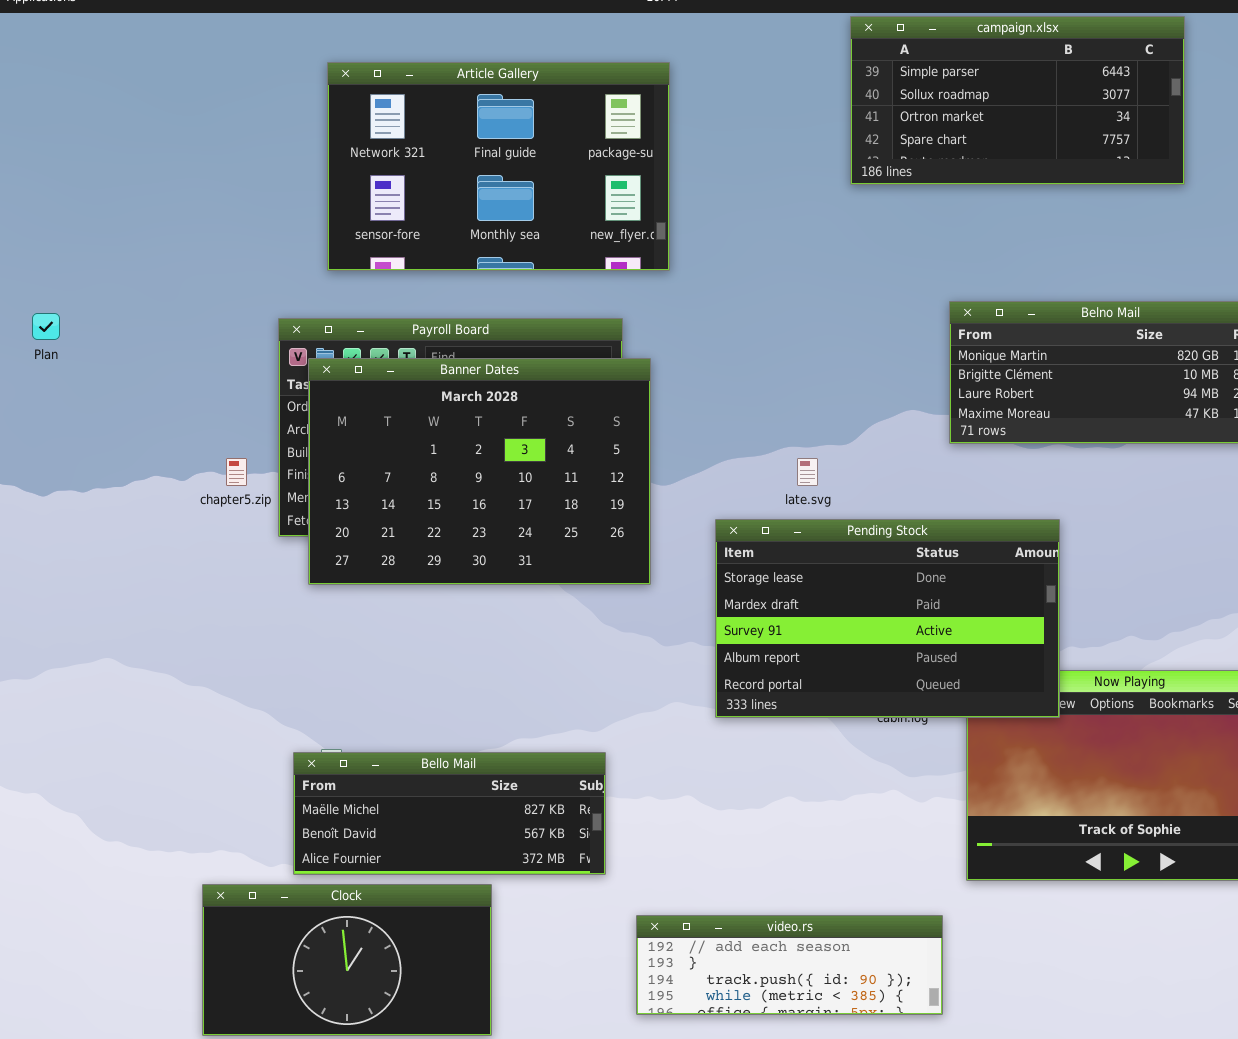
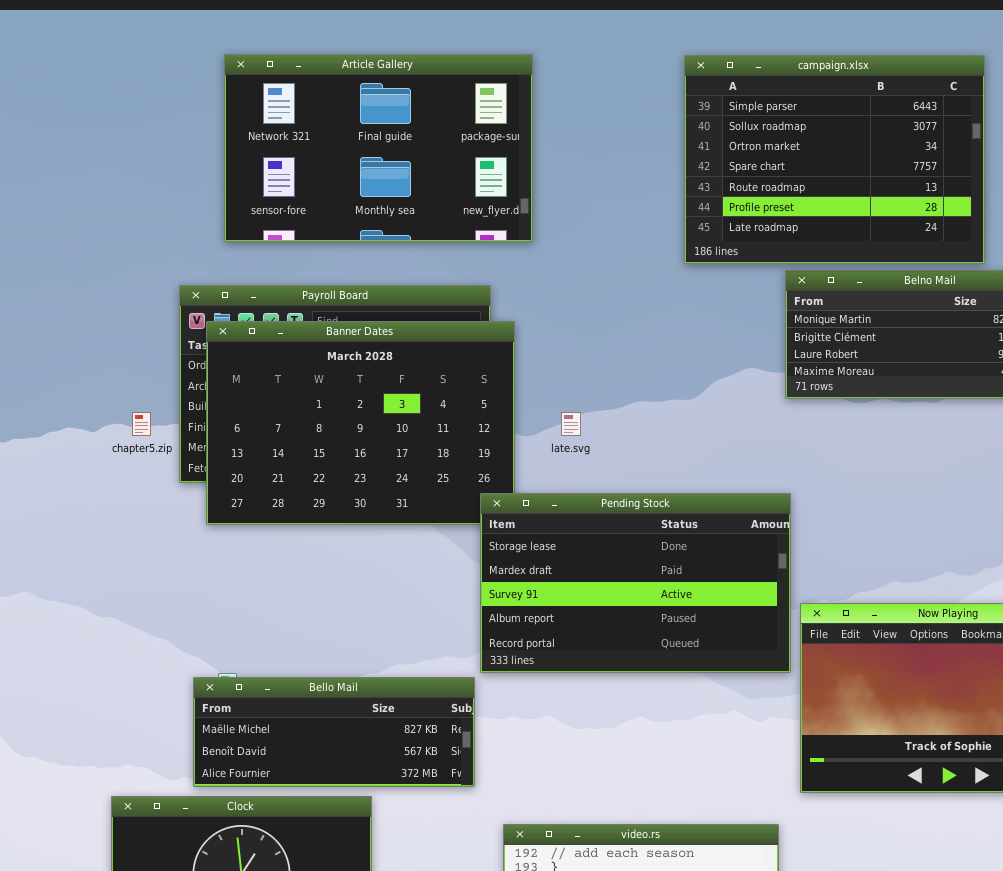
campaign.xlsx: [850,16,1185,185] -> [684,55,985,264], moved, resized
late.svg: [797,458,818,486] -> [561,412,581,436], moved
Pending Stock: [715,519,1060,718] -> [480,493,791,673], moved

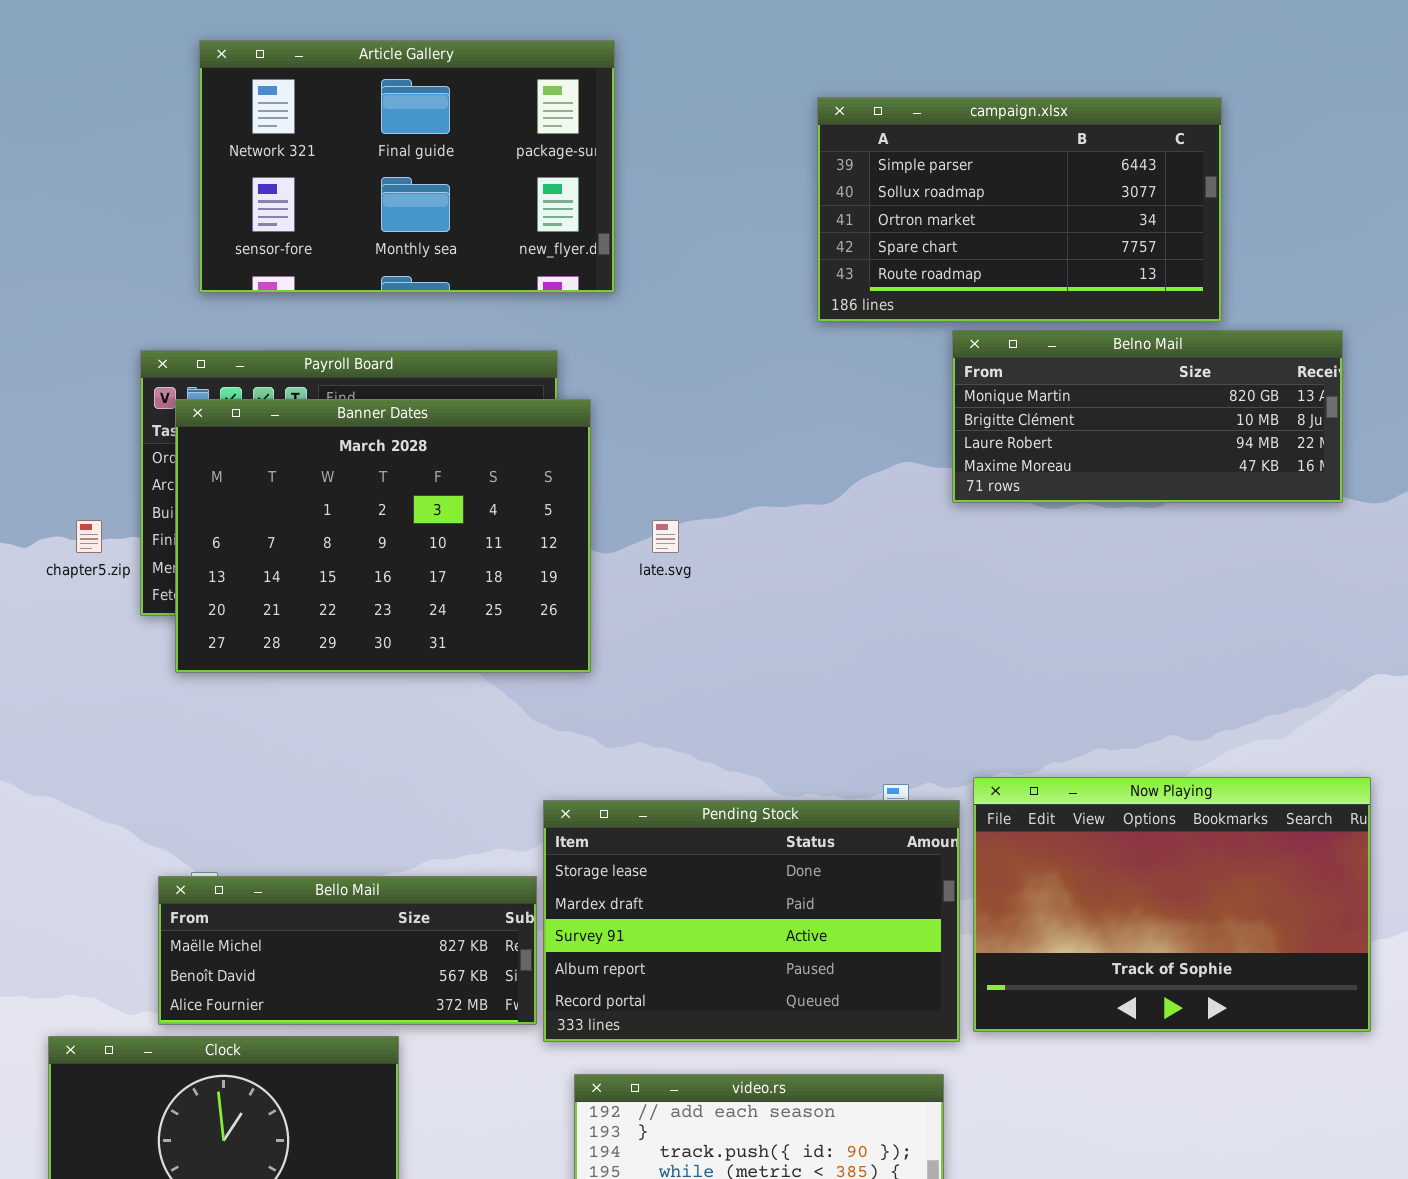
campaign.xlsx: [684,55,985,264] -> [817,97,1222,322], resized
Pending Stock: [480,493,791,673] -> [543,800,960,1042], moved

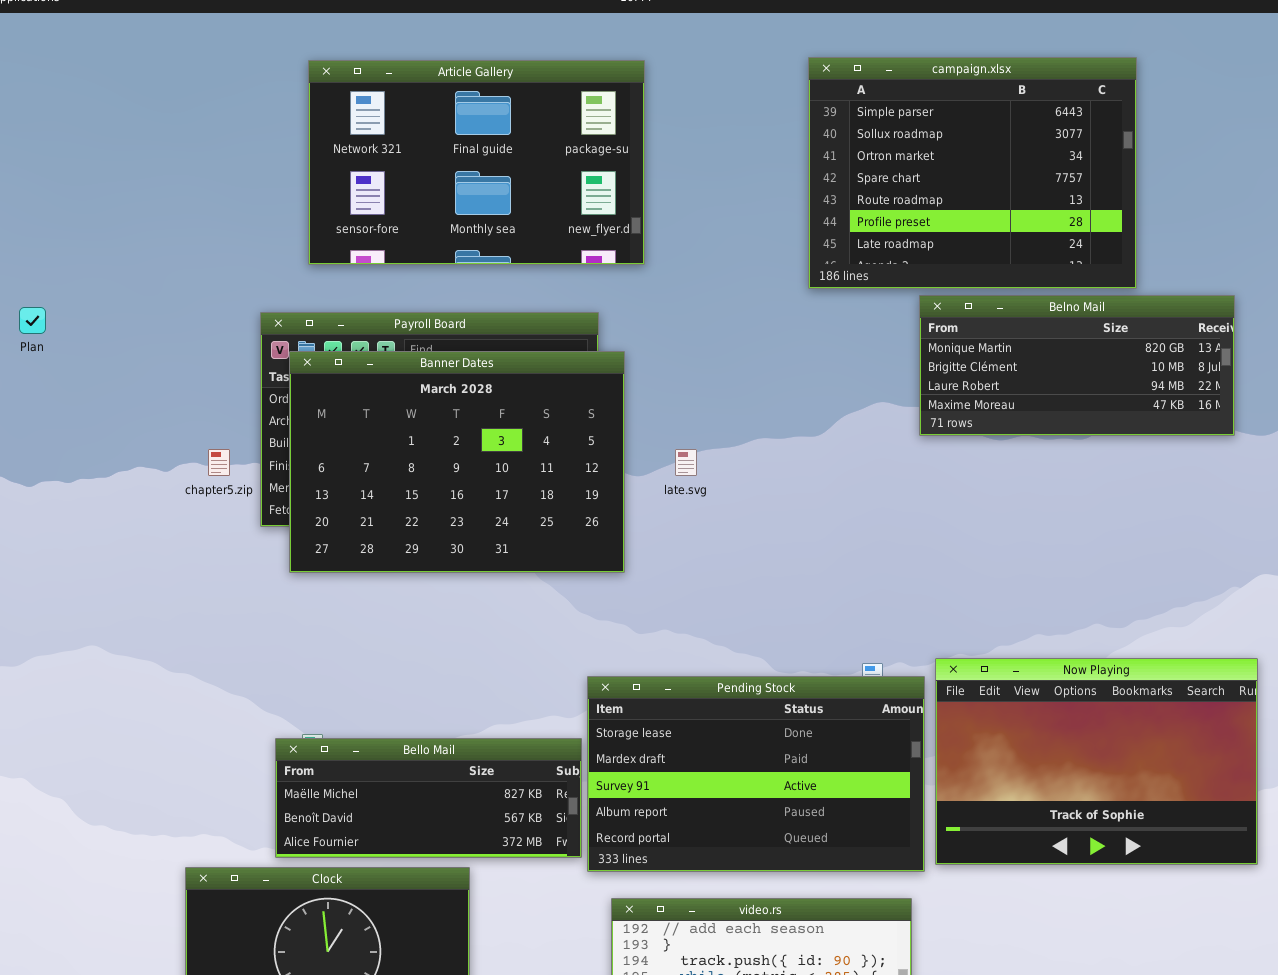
campaign.xlsx: [817,97,1222,322] -> [808,57,1137,289], resized

